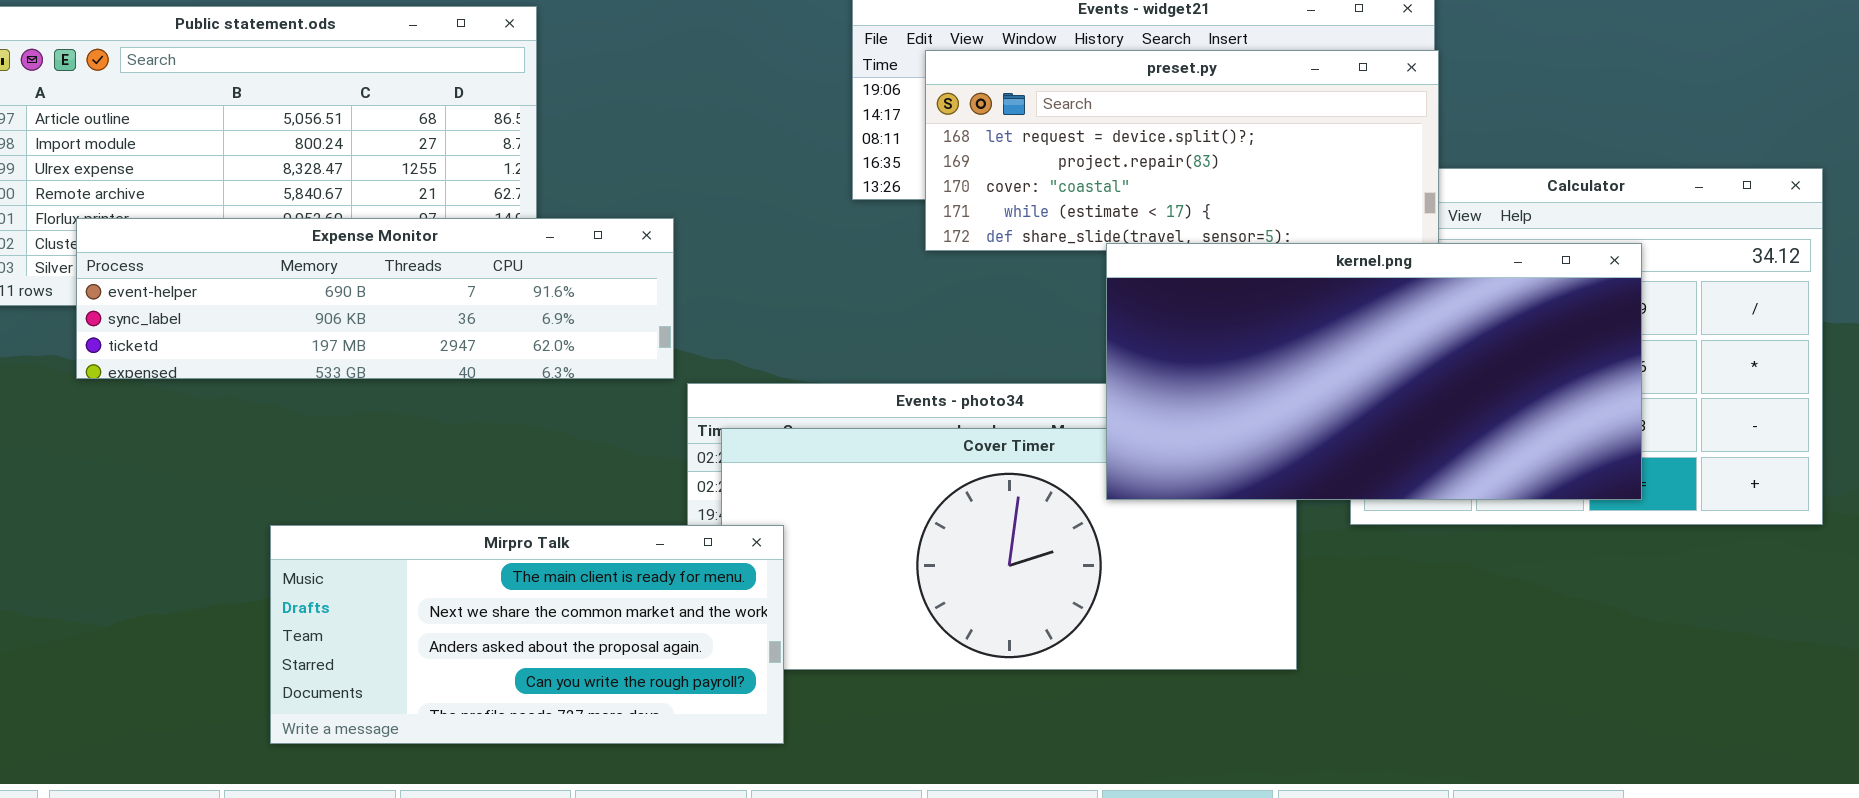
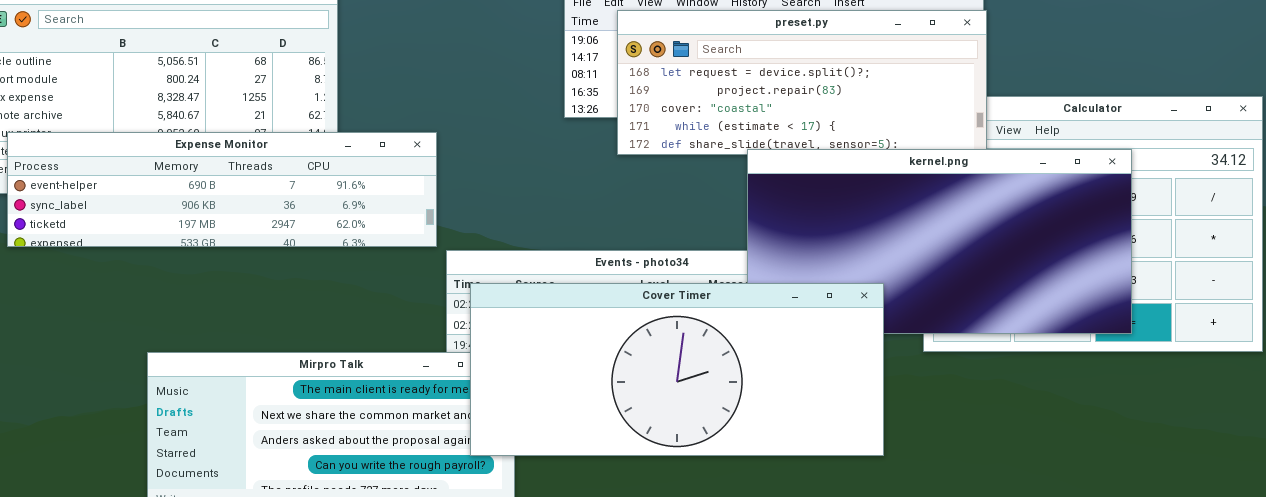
Cover Timer: [721,428,1297,670] -> [470,283,884,456], raised

